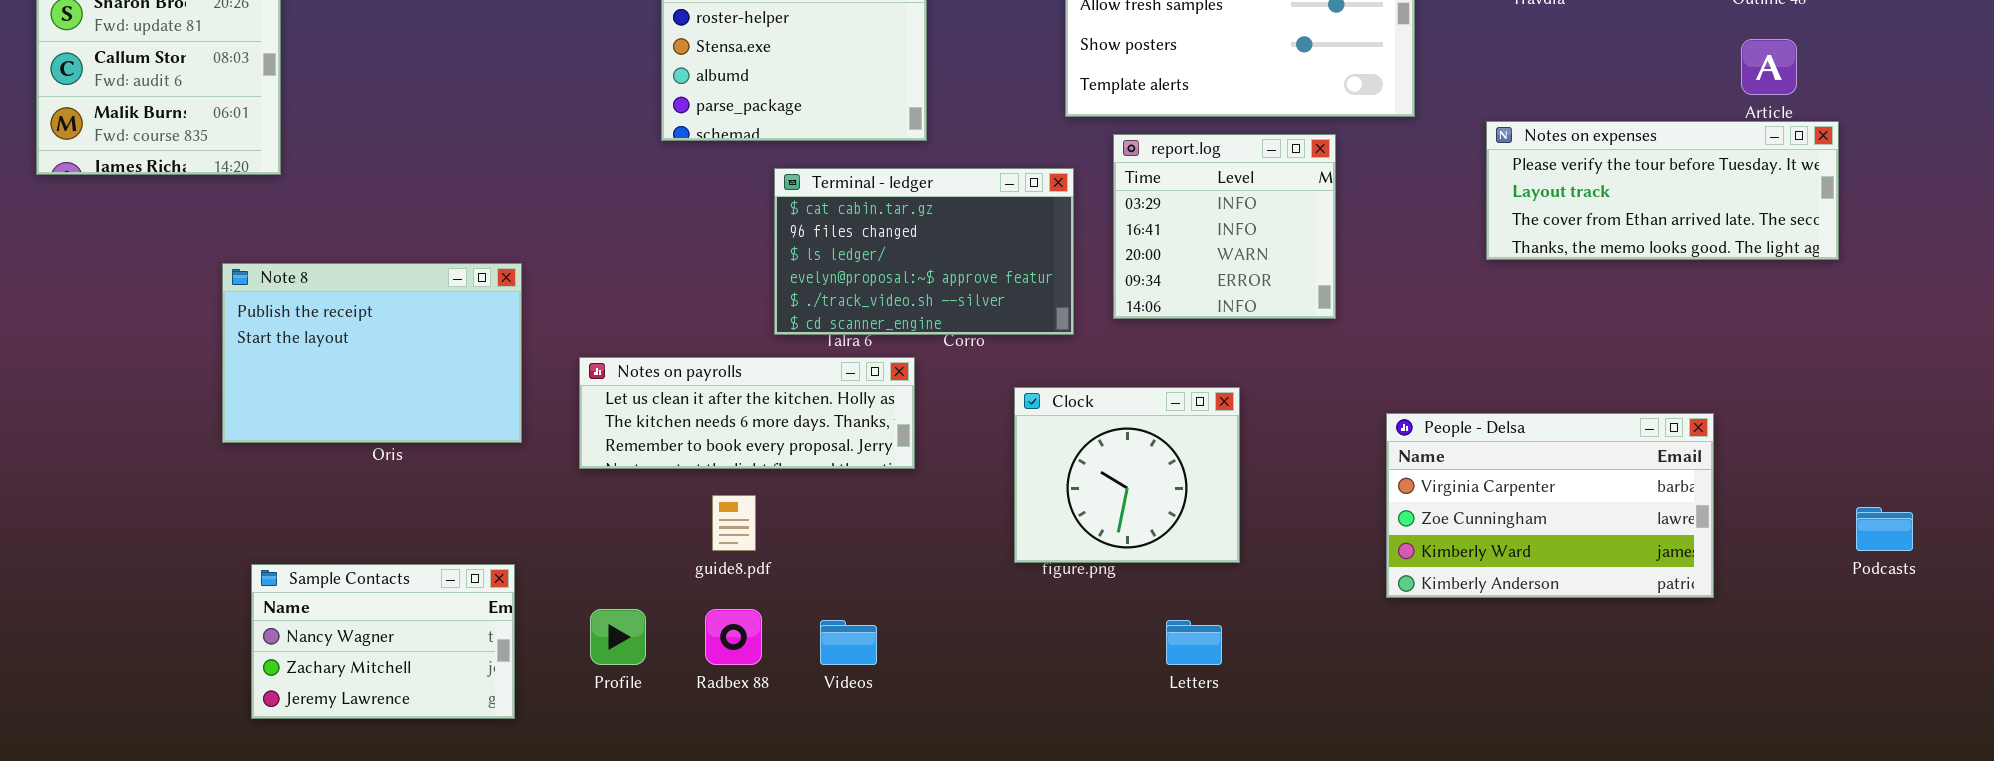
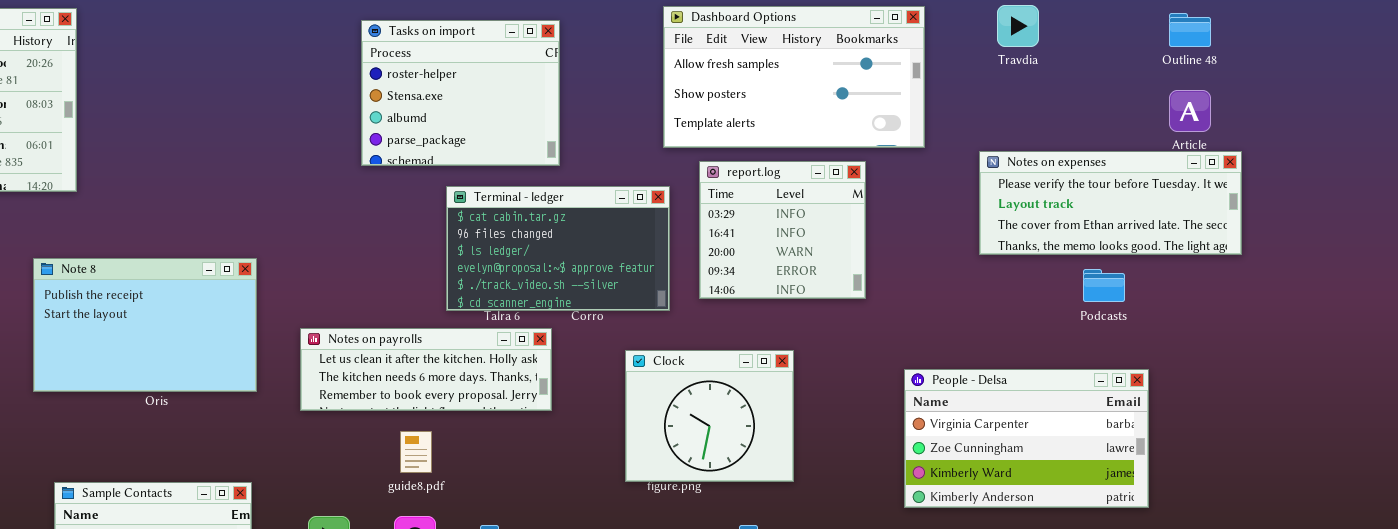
Podcasts: [1856,507,1913,551] -> [1083,269,1125,302], moved

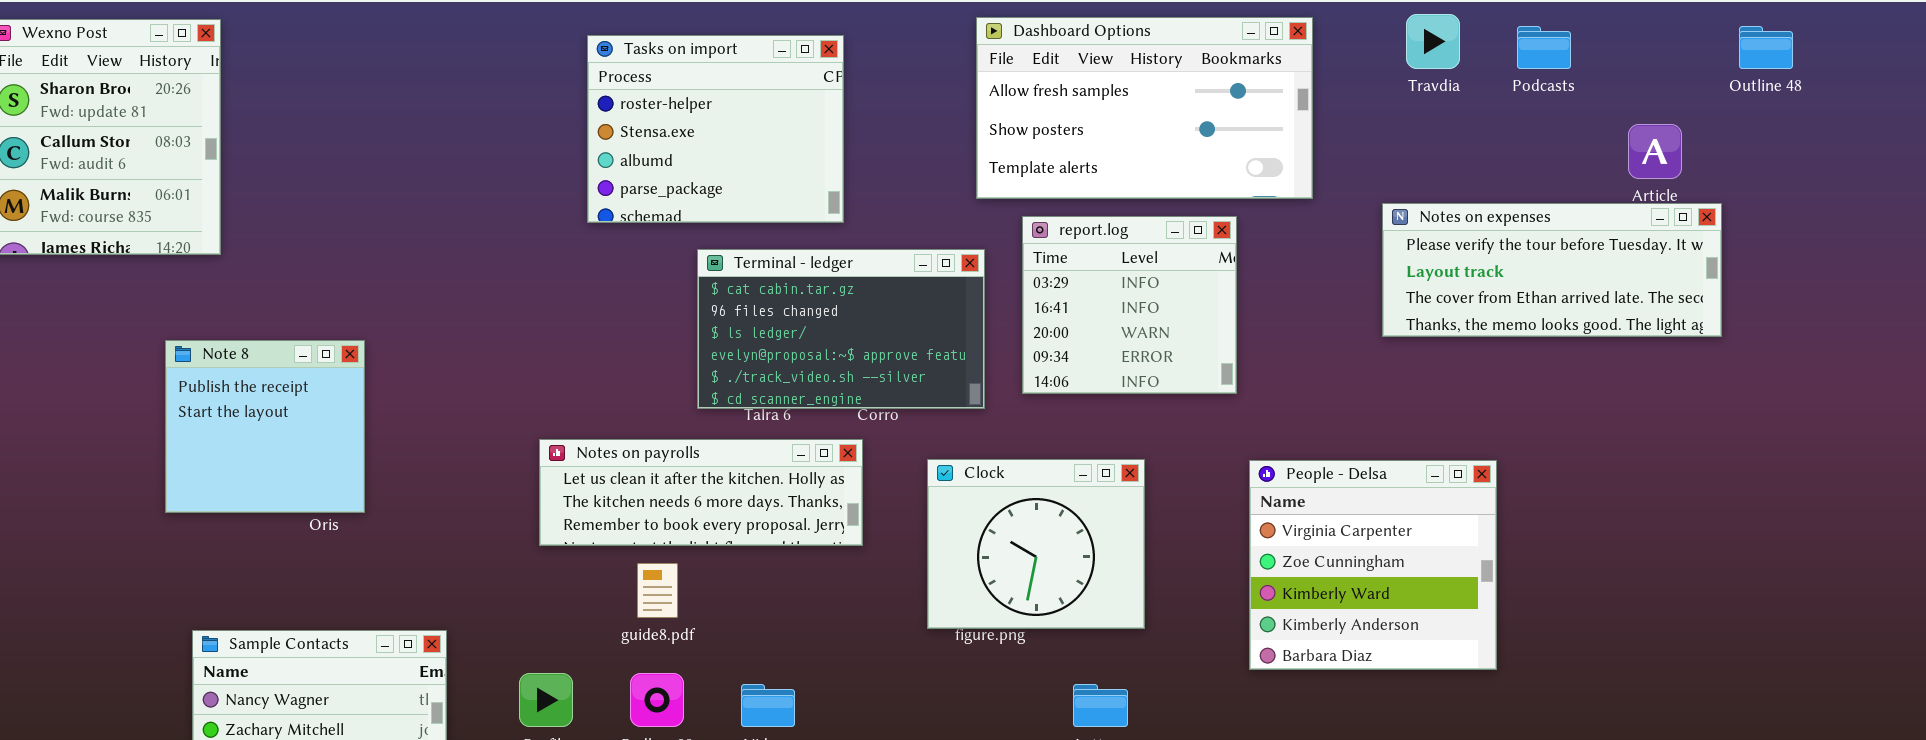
Outline 48: [1169,13,1211,47] -> [1739,26,1793,69], moved
Note 8: [33,258,257,392] -> [165,340,365,513], resized
Podcasts: [1083,269,1125,302] -> [1517,26,1571,69], moved
Notes on payrolls: [300,328,552,411] -> [539,439,863,546], moved
People - Delsa: [904,369,1149,508] -> [1249,460,1497,670], moved, resized

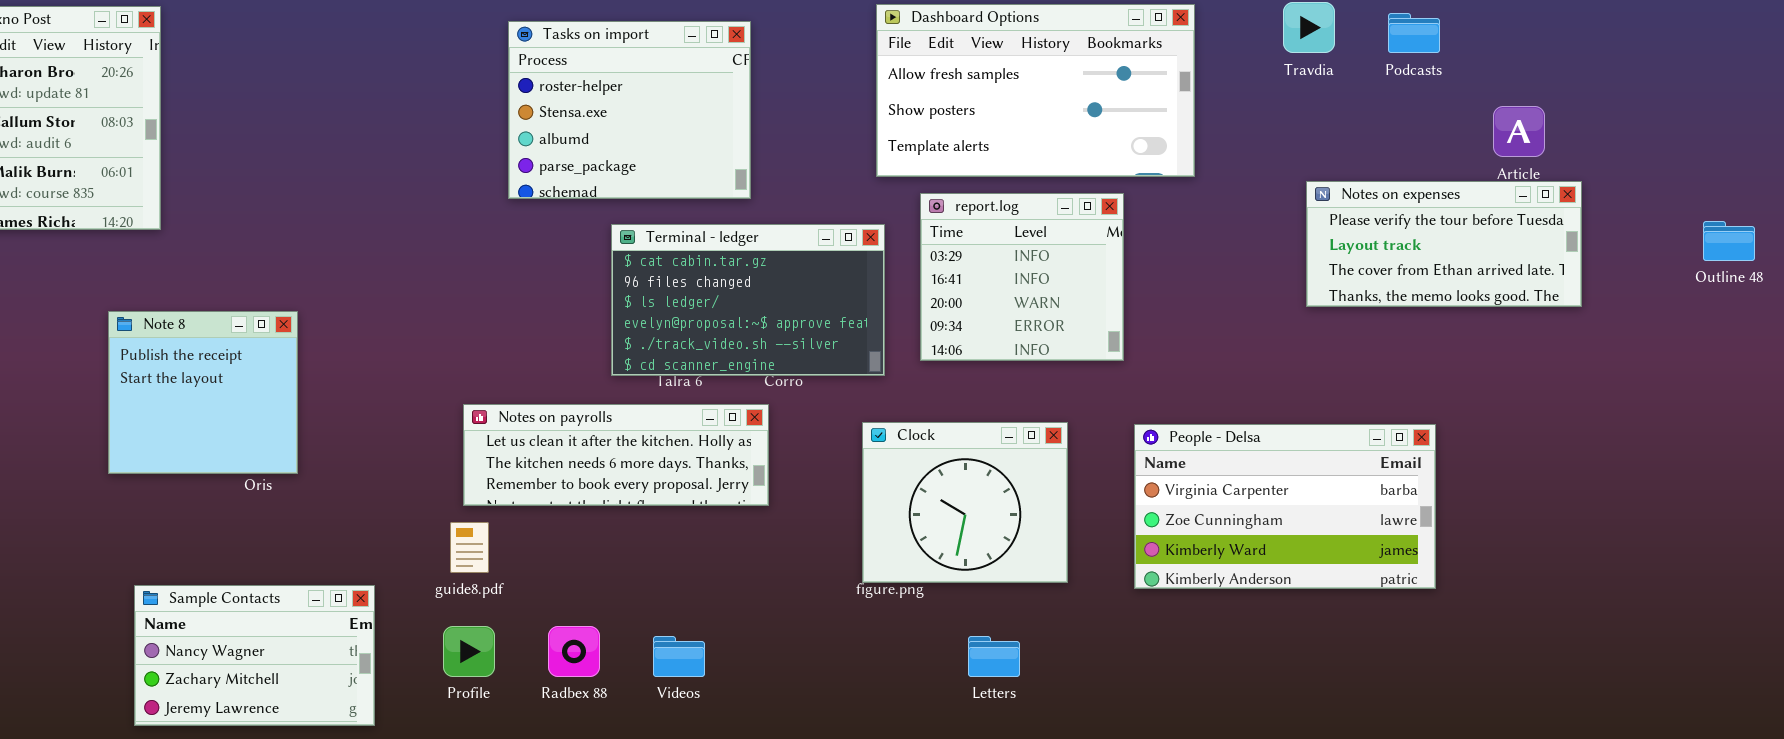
Outline 48: [1739,26,1793,69] -> [1703,221,1755,261], moved
Notes on expenses: [1382,203,1722,337] -> [1306,181,1582,307], resized
Clock: [927,459,1145,629] -> [862,422,1068,583], moved
People - Delsa: [1249,460,1497,670] -> [1134,424,1436,589], resized
guide8.pdf: [637,563,678,618] -> [450,522,489,573], moved

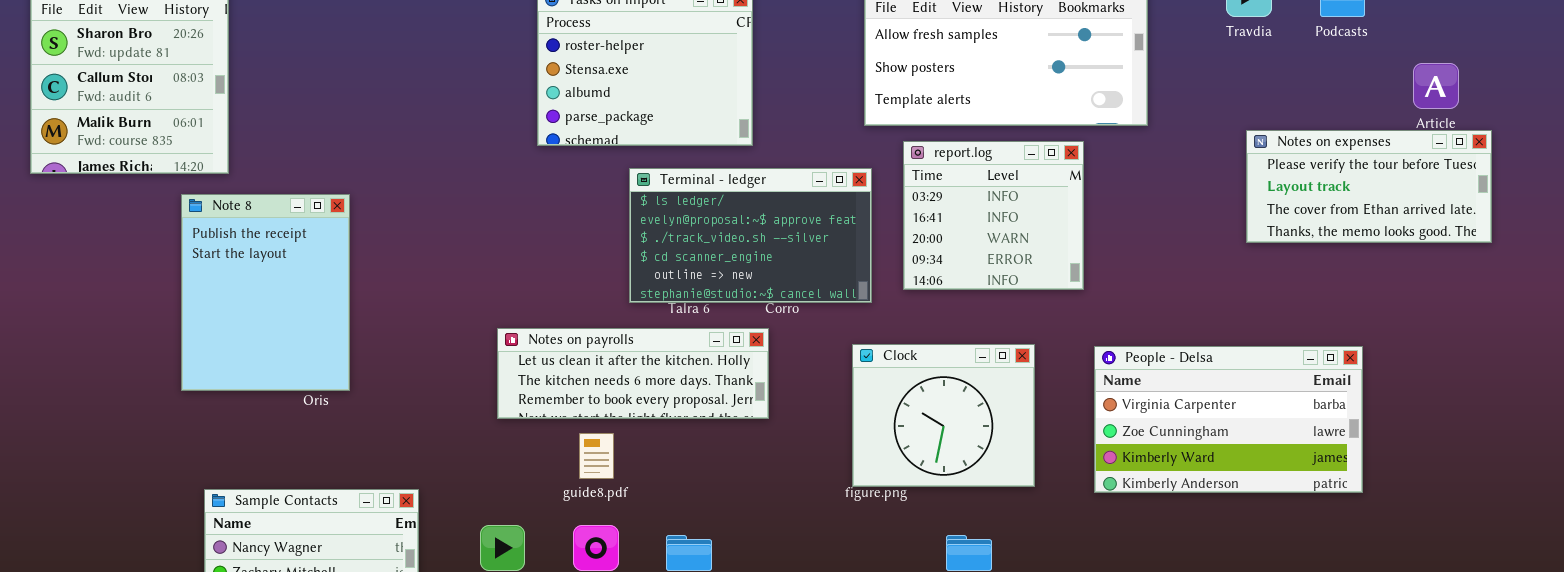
Terminal - ledger: [611,224,885,376] -> [629,168,872,303], scrolled down 2 rows
Note 8: [108,311,298,474] -> [181,194,350,391], resized
guide8.pdf: [450,522,489,573] -> [579,433,614,479], moved

